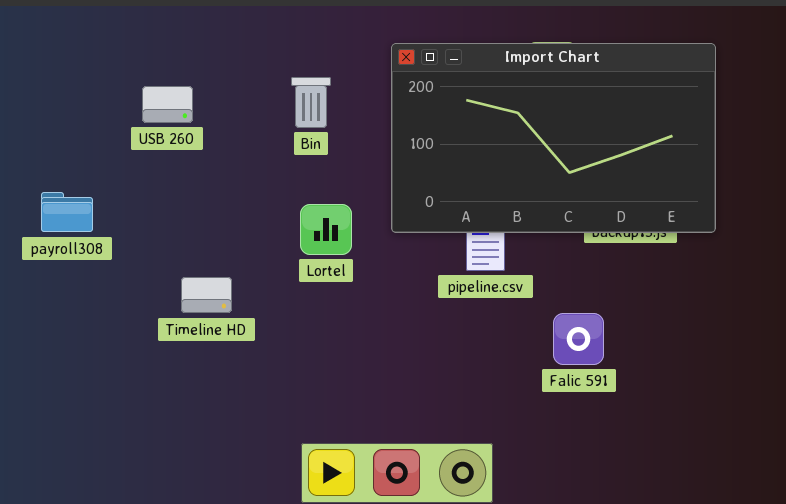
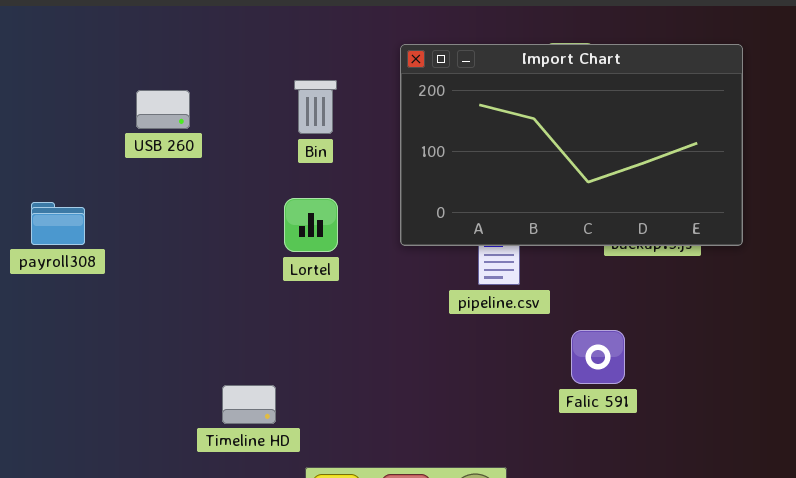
Lortel: [300,204,352,255] -> [284,198,338,252], moved
Timeline HD: [181,277,232,313] -> [222,385,276,424], moved

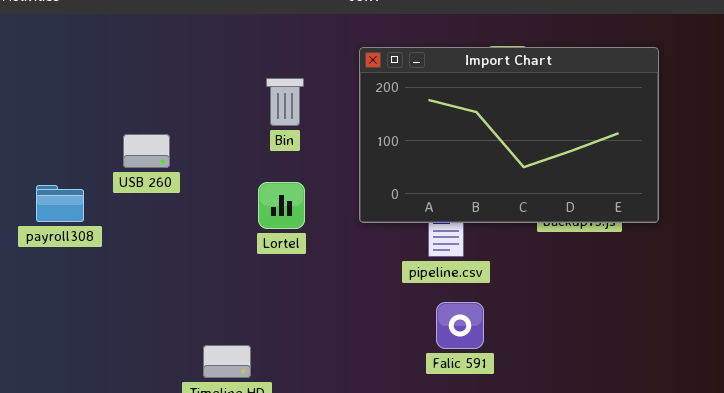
USB 260: [136,90,190,129] -> [123,134,170,168], moved
Falic 591: [571,330,625,384] -> [436,302,484,349], moved

